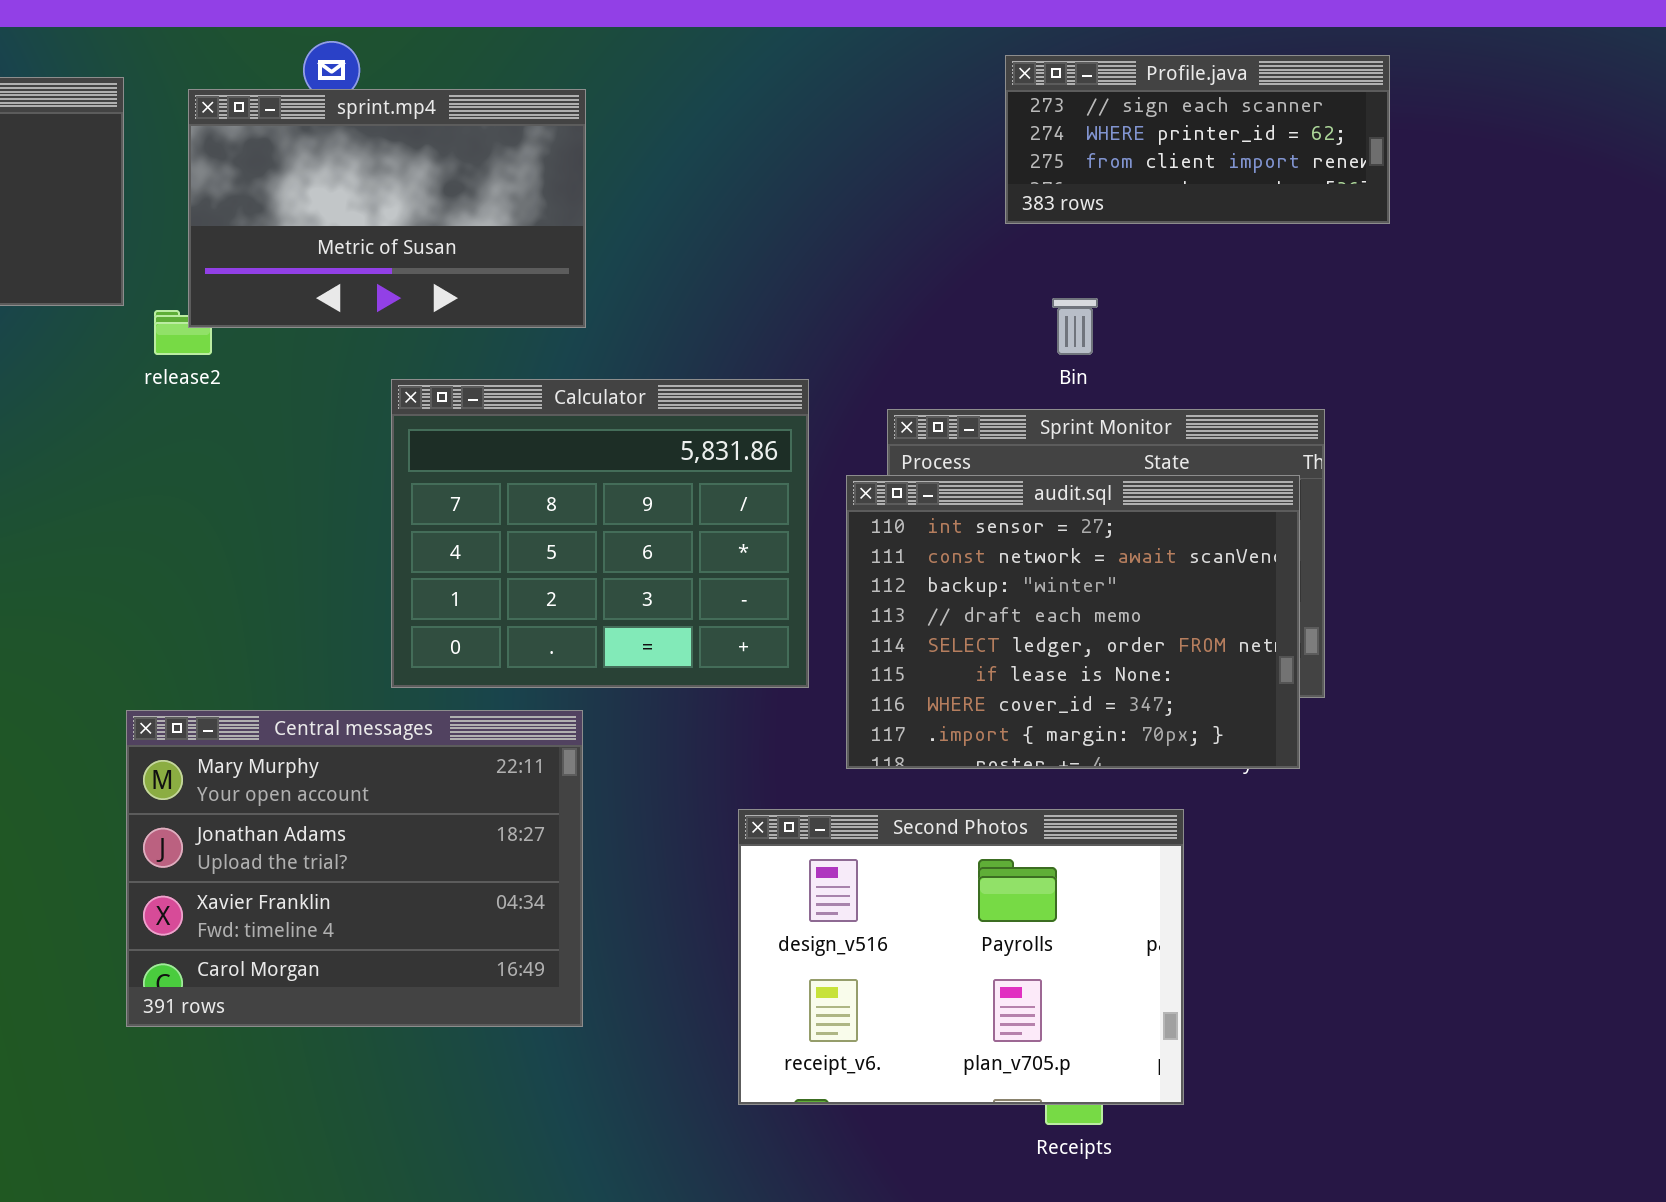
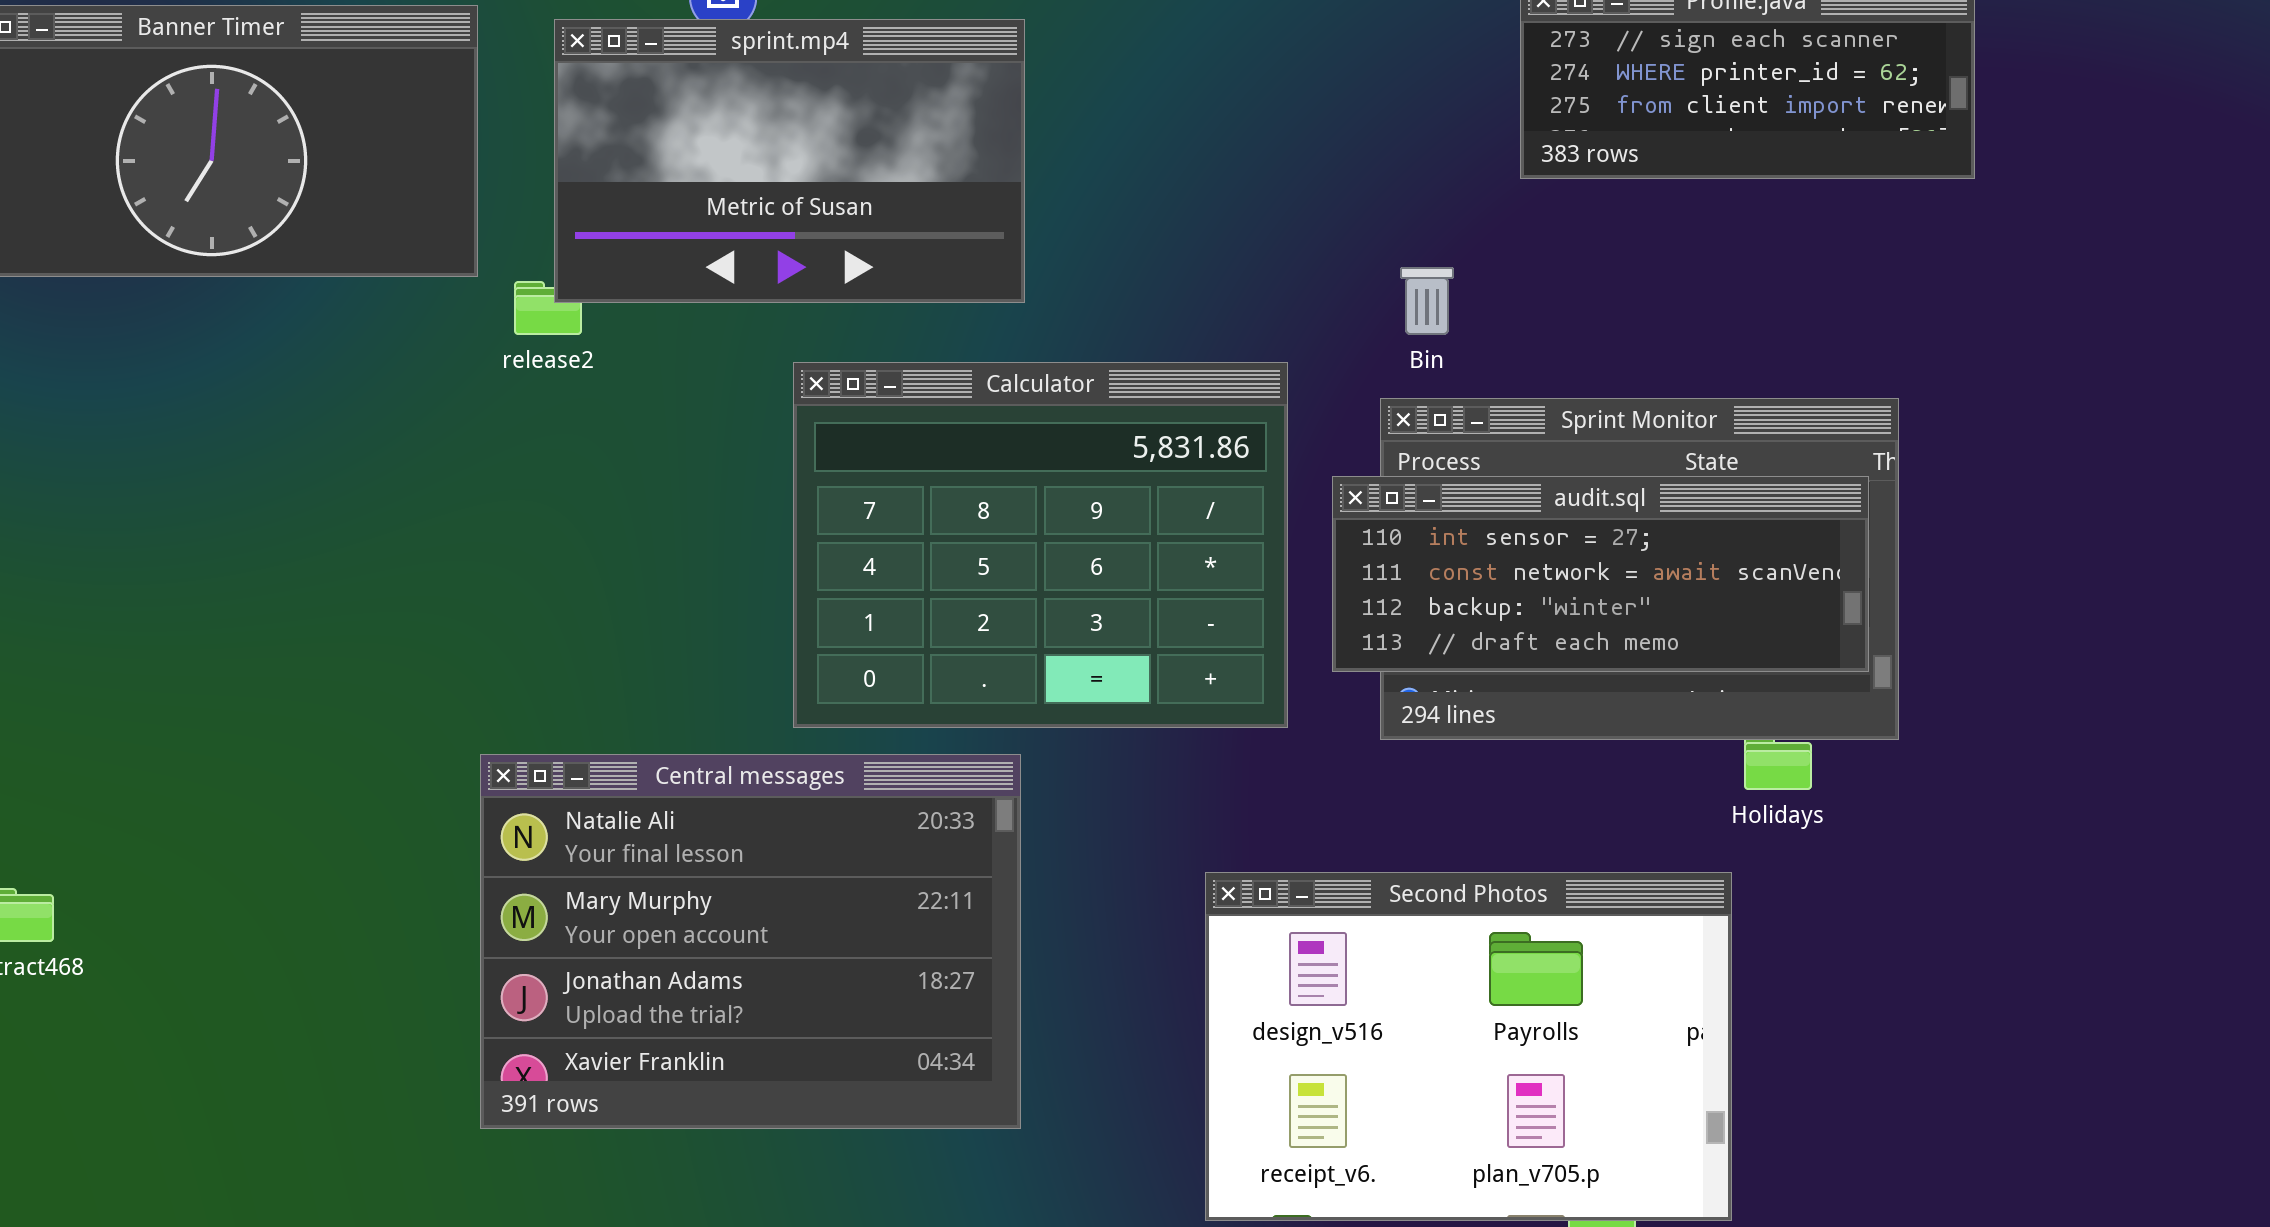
Bin: [1052,298,1098,355] -> [1400,267,1454,335], moved
audit.sql: [846,475,1300,769] -> [1332,476,1869,672], resized
Central messages: [126,710,583,1027] -> [480,754,1021,1129], scrolled up 1 row

